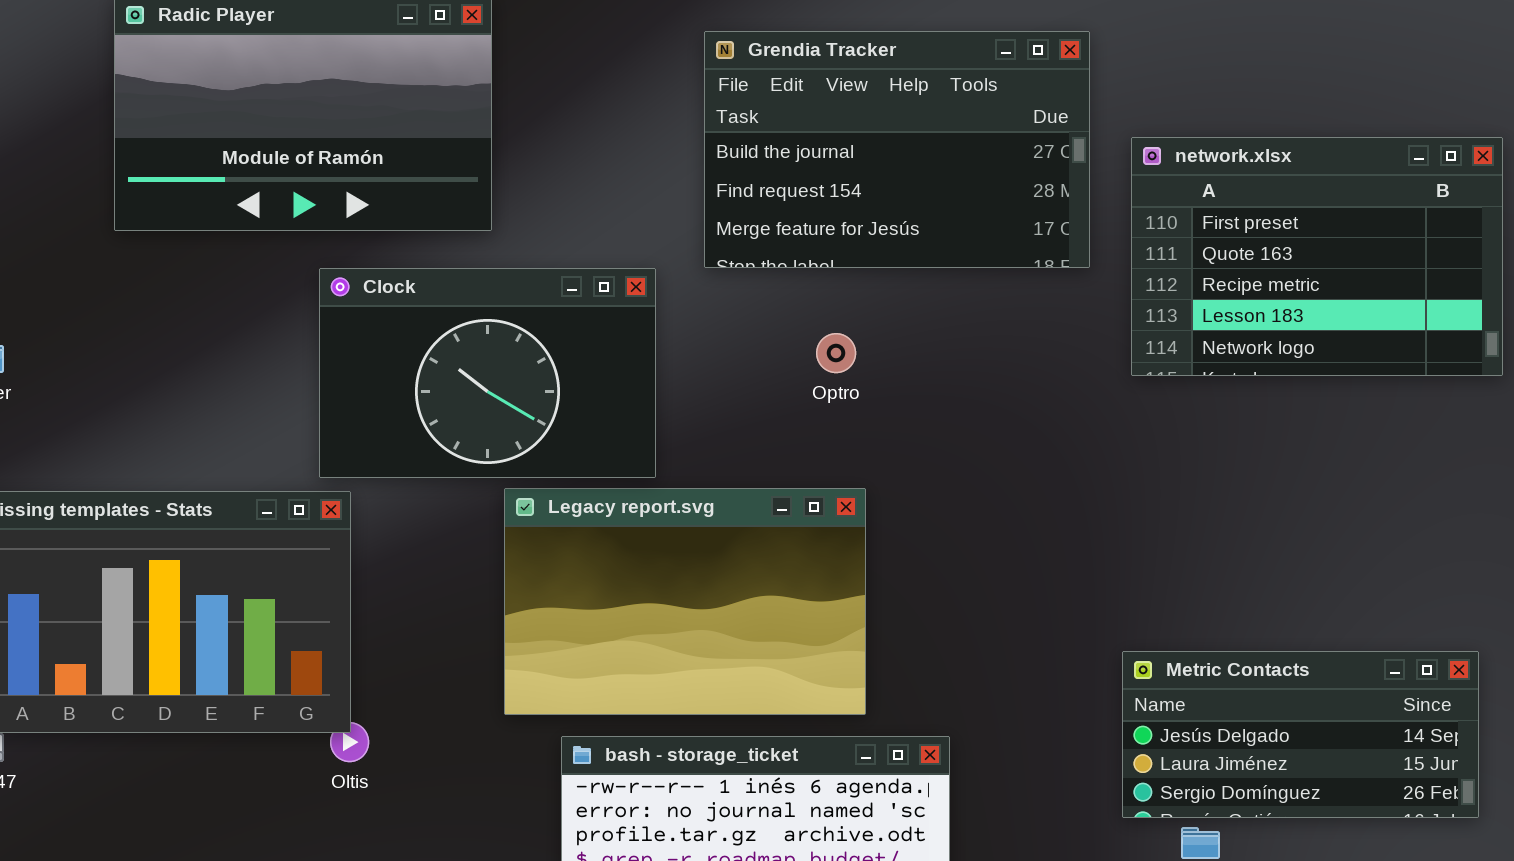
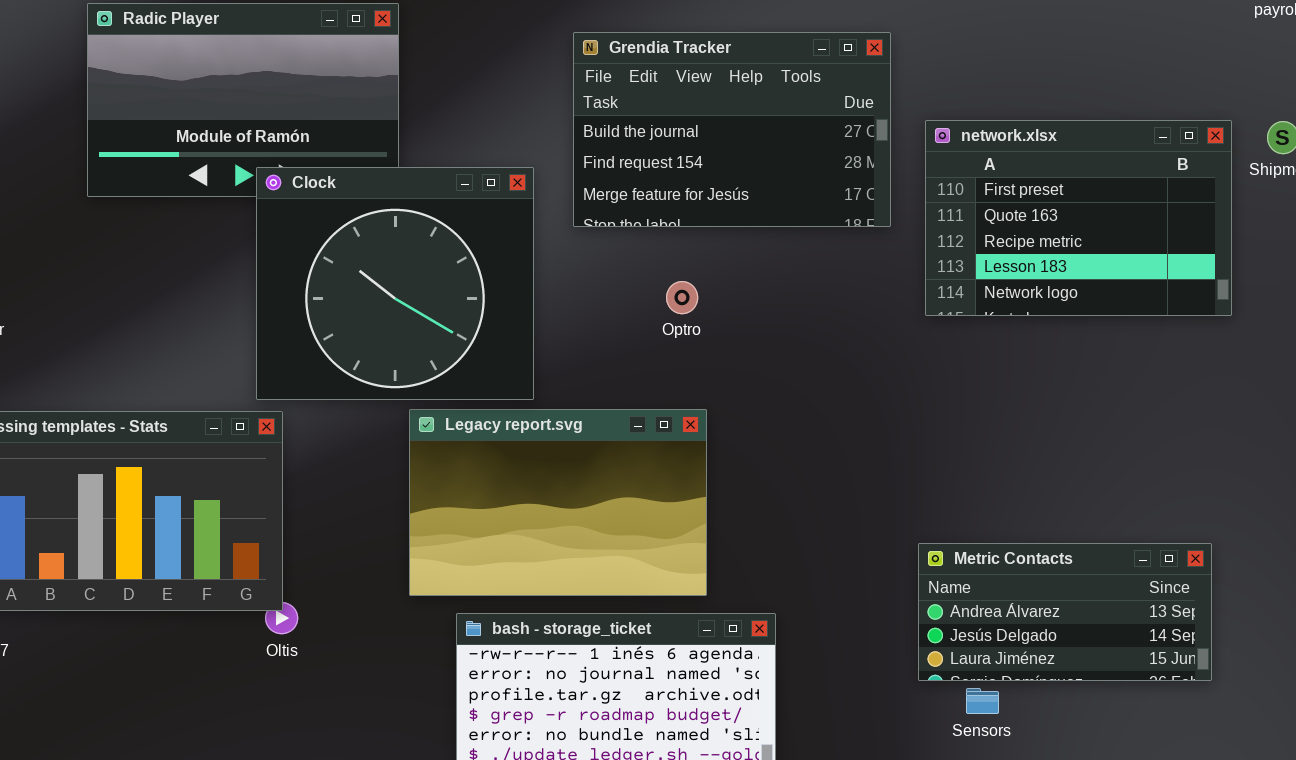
Clock: [319,268,656,478] -> [256,167,534,400], resized
Metric Contacts: [1122,651,1479,818] -> [918,543,1212,681], scrolled up 1 row

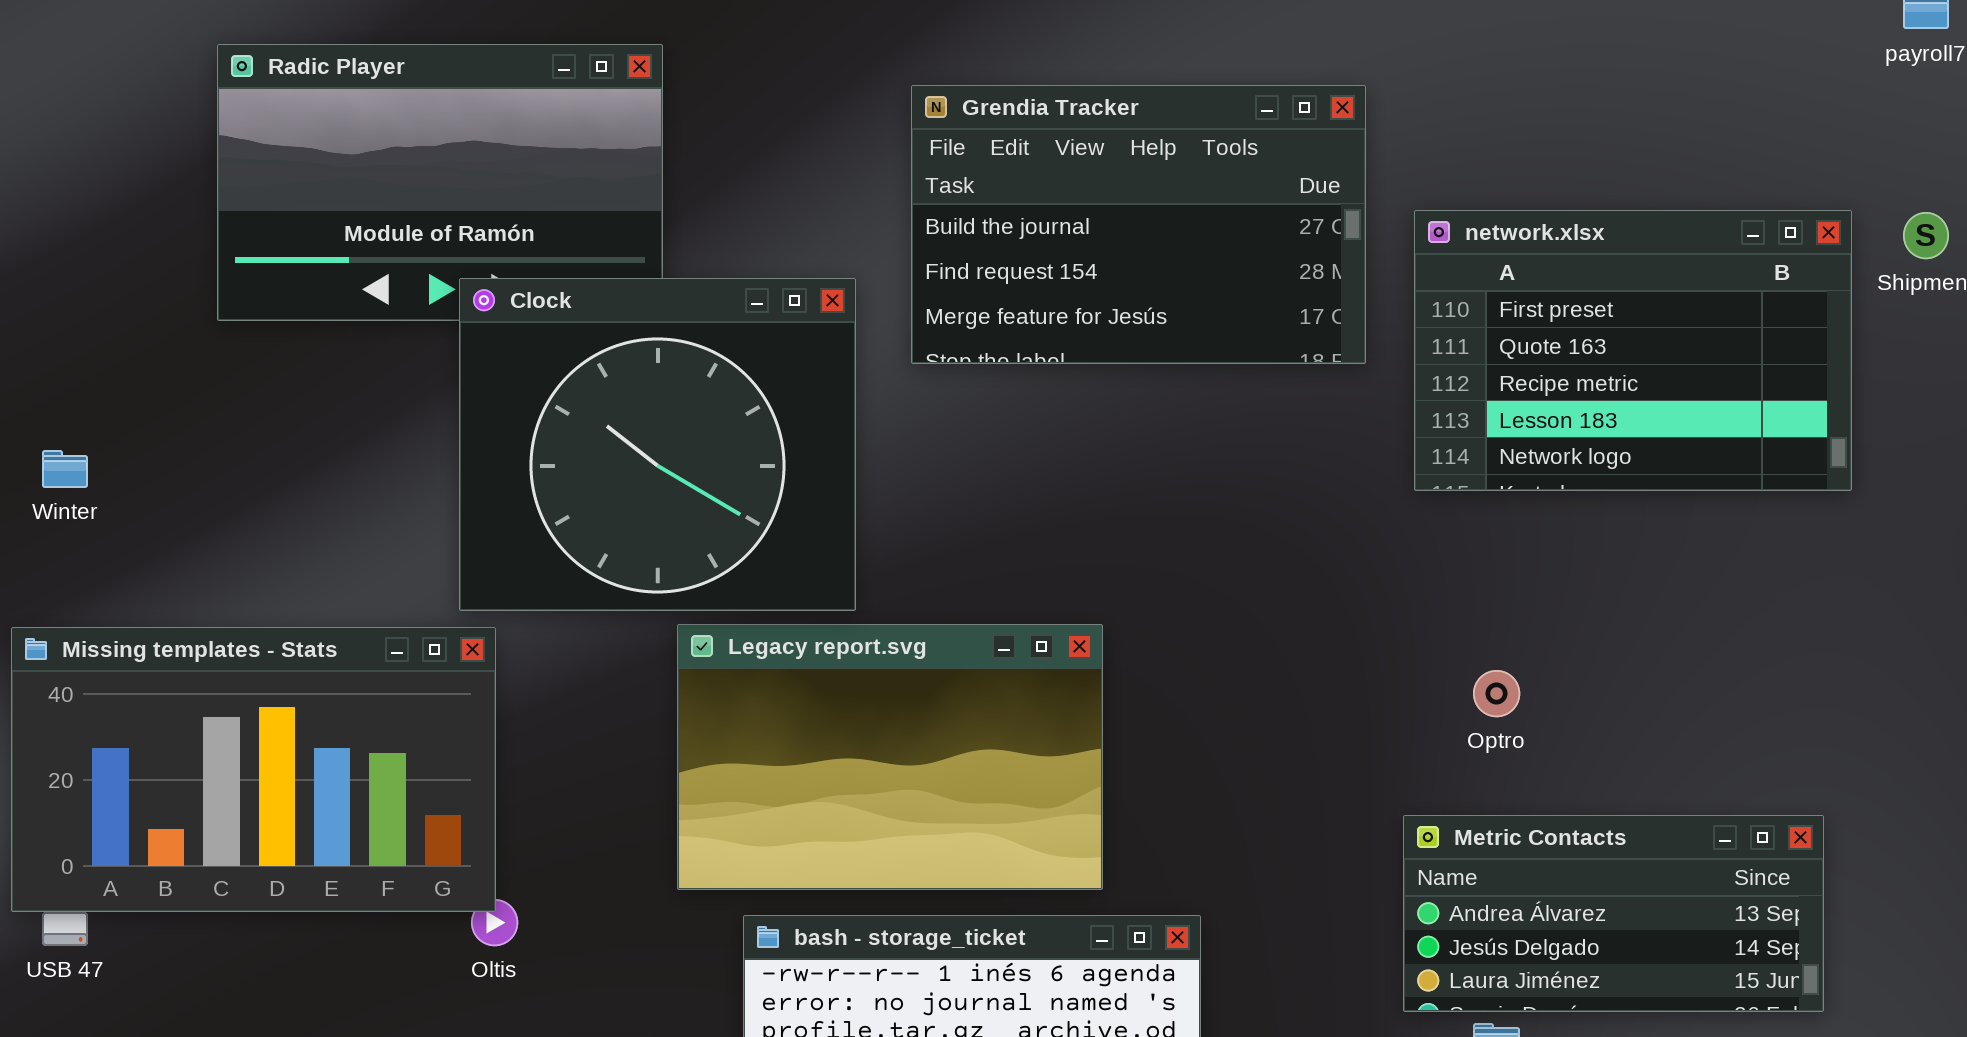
Optro: [666,281,698,314] -> [1473,670,1520,717], moved

